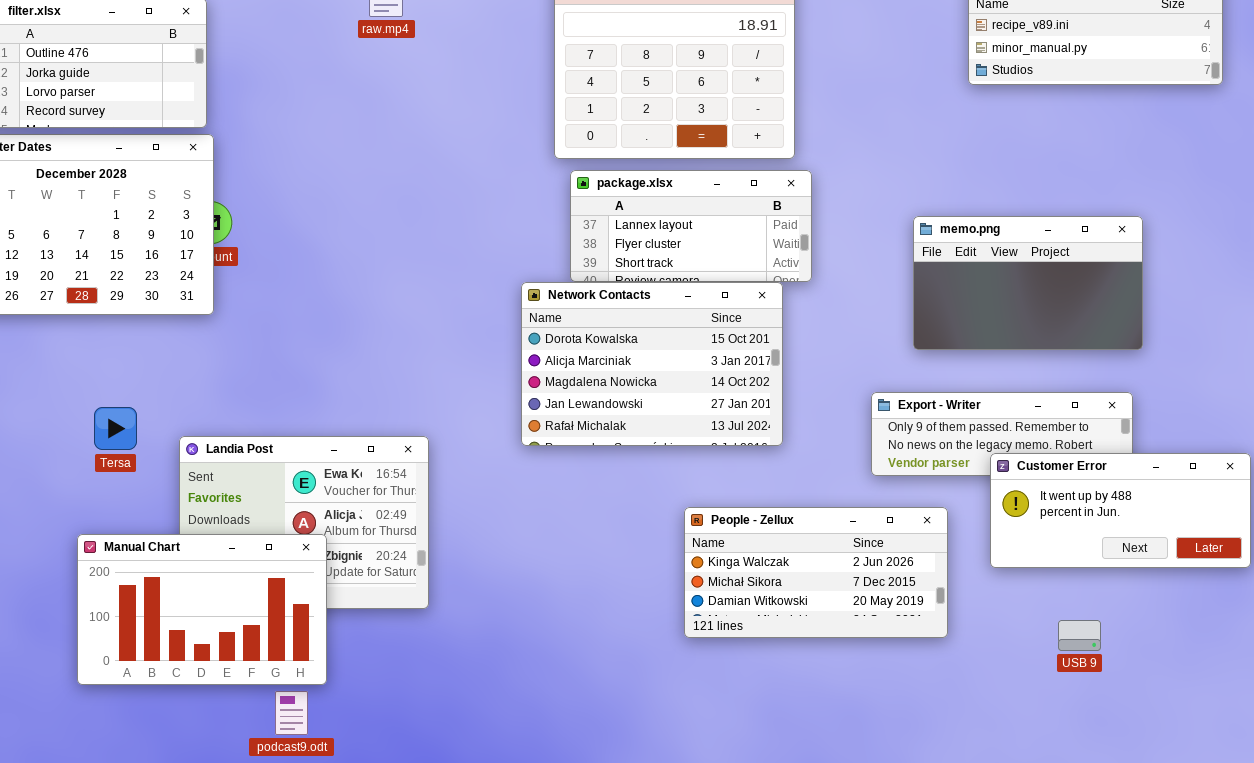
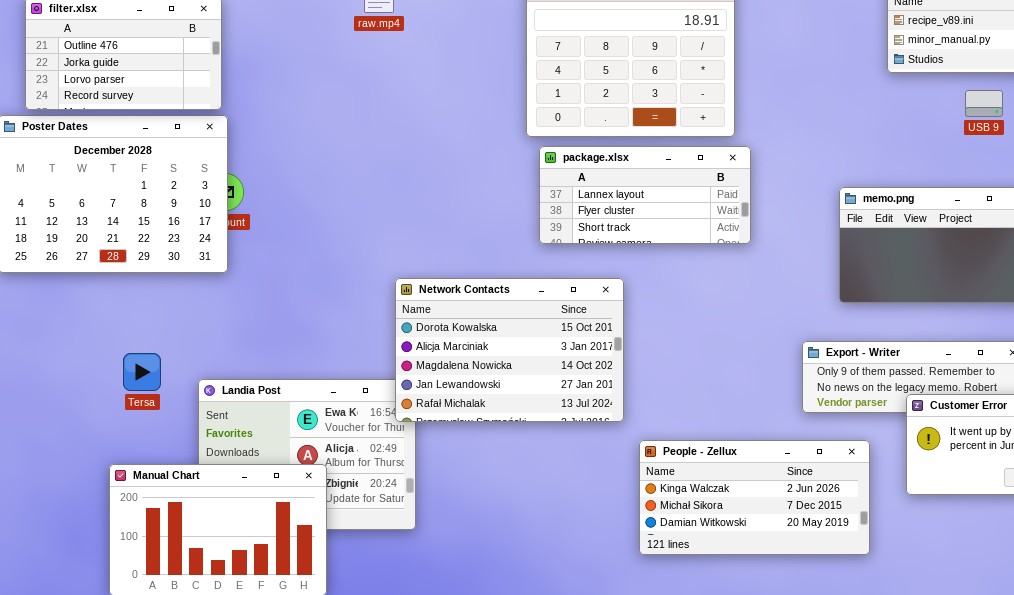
Network Contacts: [521,282,783,446] -> [395,278,624,422], moved
USB 9: [1058,620,1101,651] -> [965,90,1003,117], moved

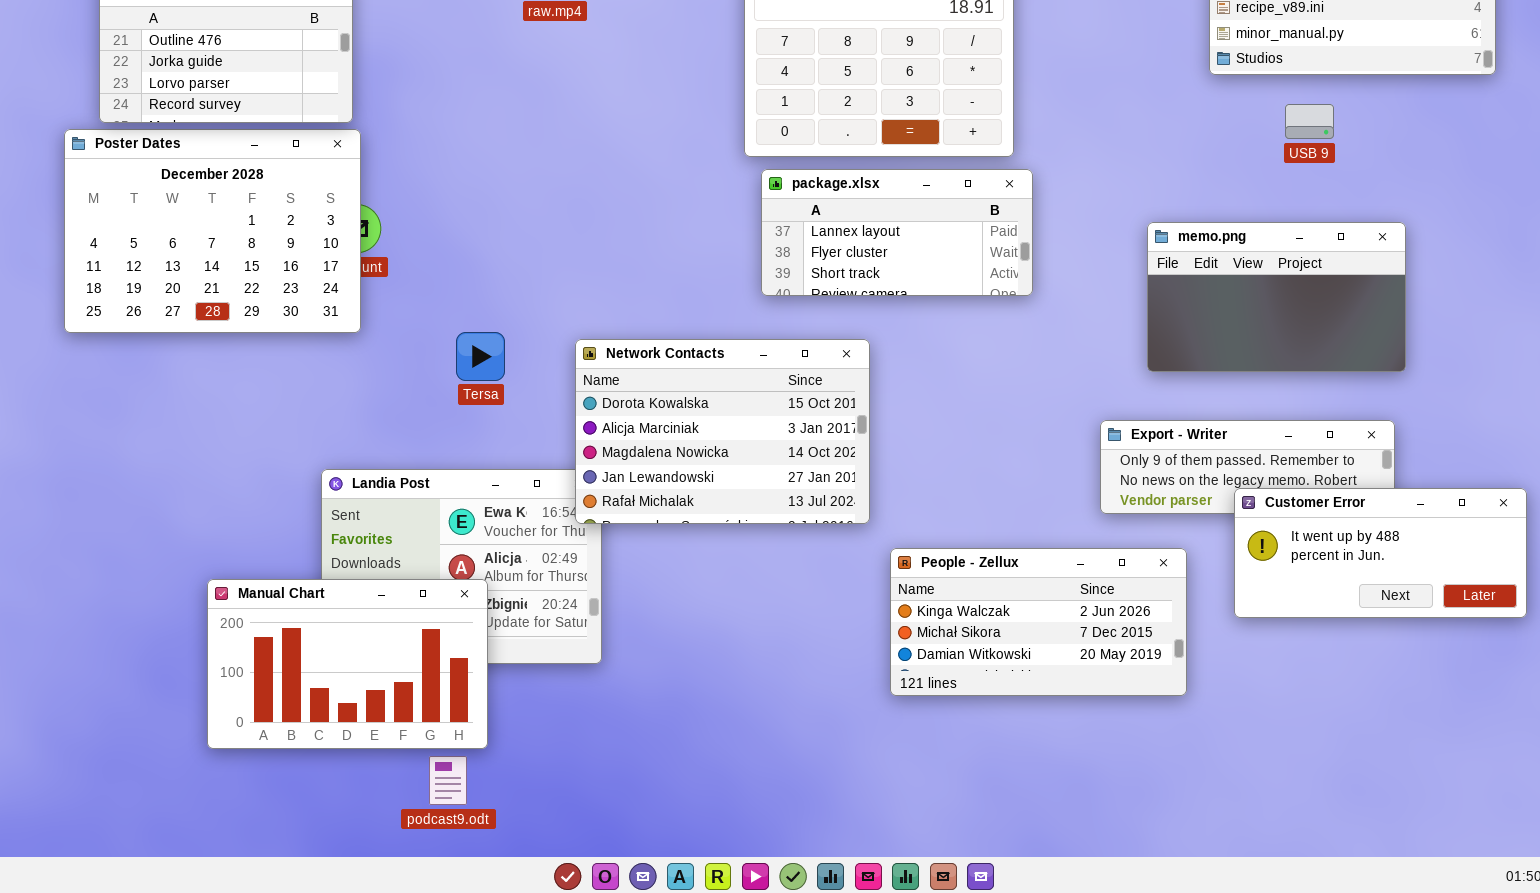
USB 9: [965,90,1003,117] -> [1285,104,1334,139], moved
Tersa: [123,353,161,391] -> [456,332,505,381], moved

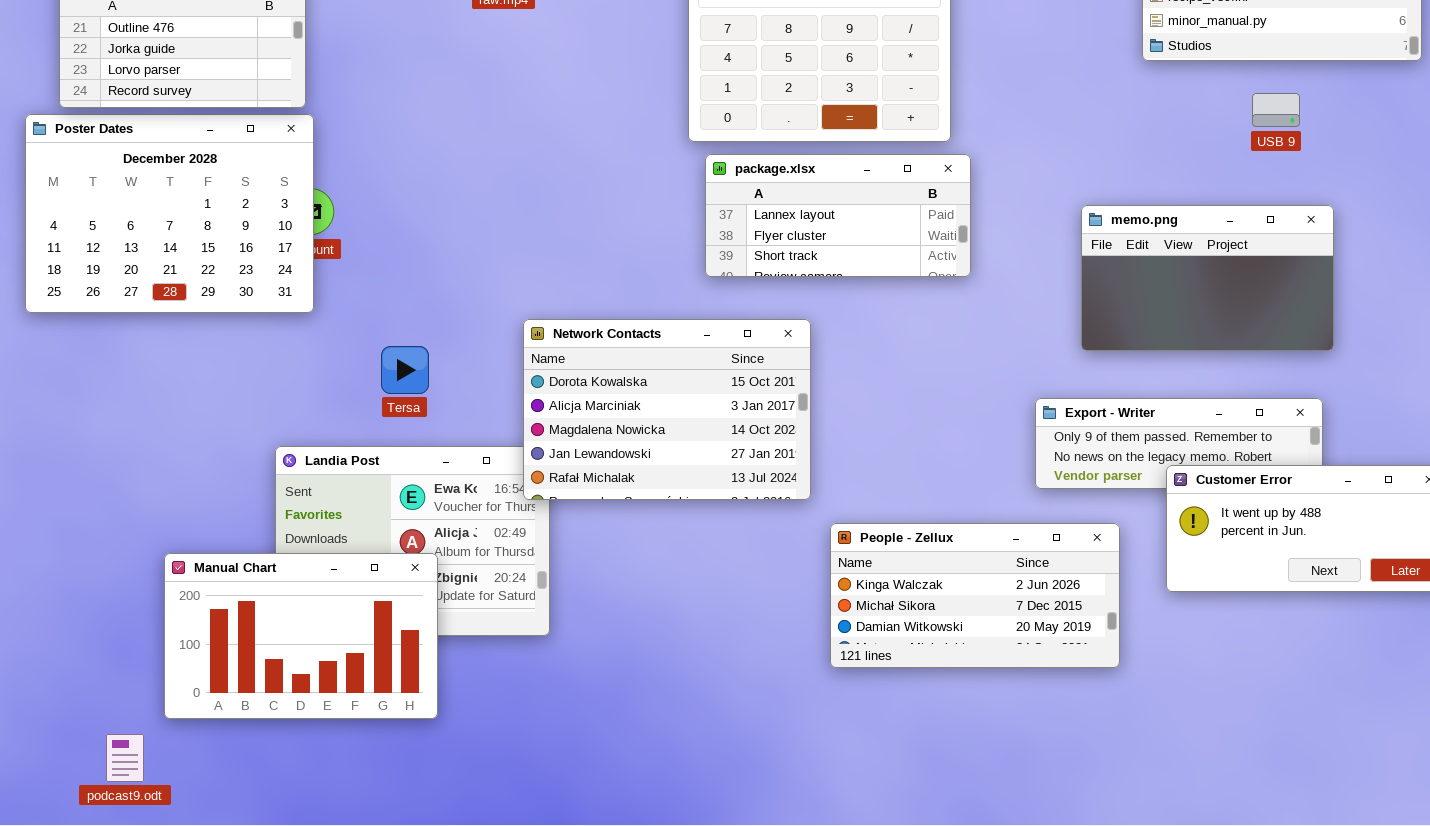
USB 9: [1285,104,1334,139] -> [1252,93,1300,127], moved
Tersa: [456,332,505,381] -> [381,346,429,394], moved
podcast9.odt: [429,756,467,805] -> [106,734,144,782], moved

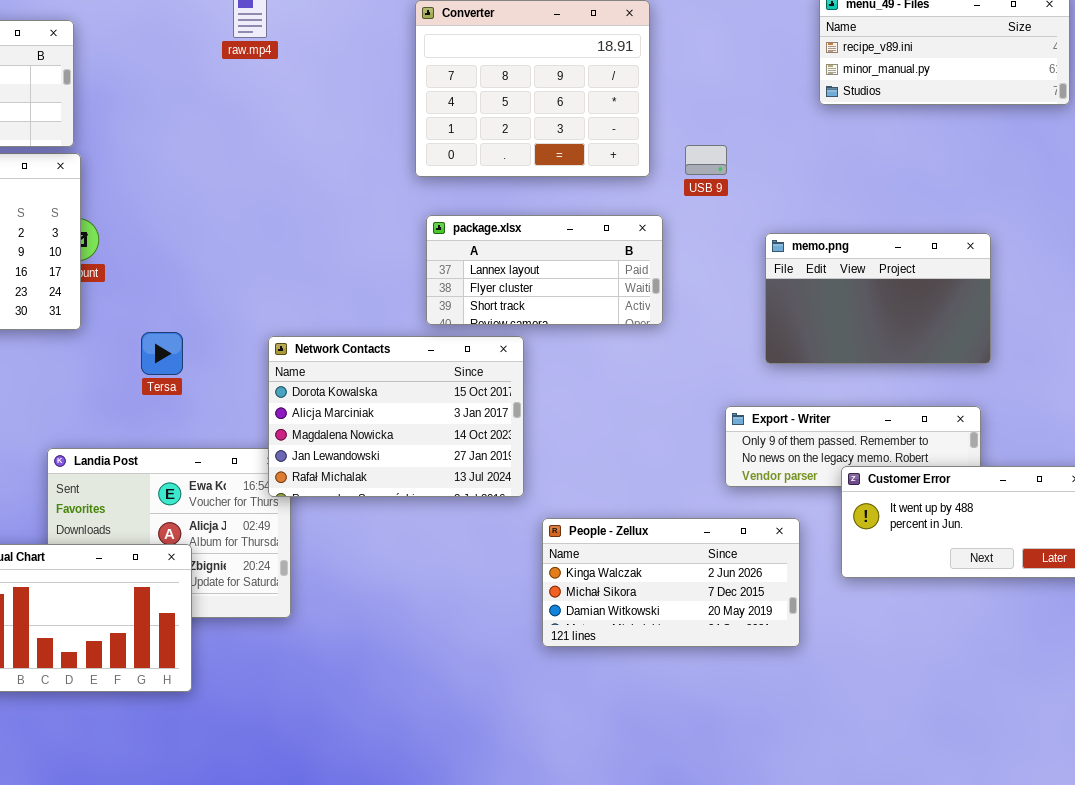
USB 9: [1252,93,1300,127] -> [685,145,727,175], moved
package.xlsx: [705,154,971,277] -> [426,215,663,325], moved
Tersa: [381,346,429,394] -> [141,332,183,375], moved

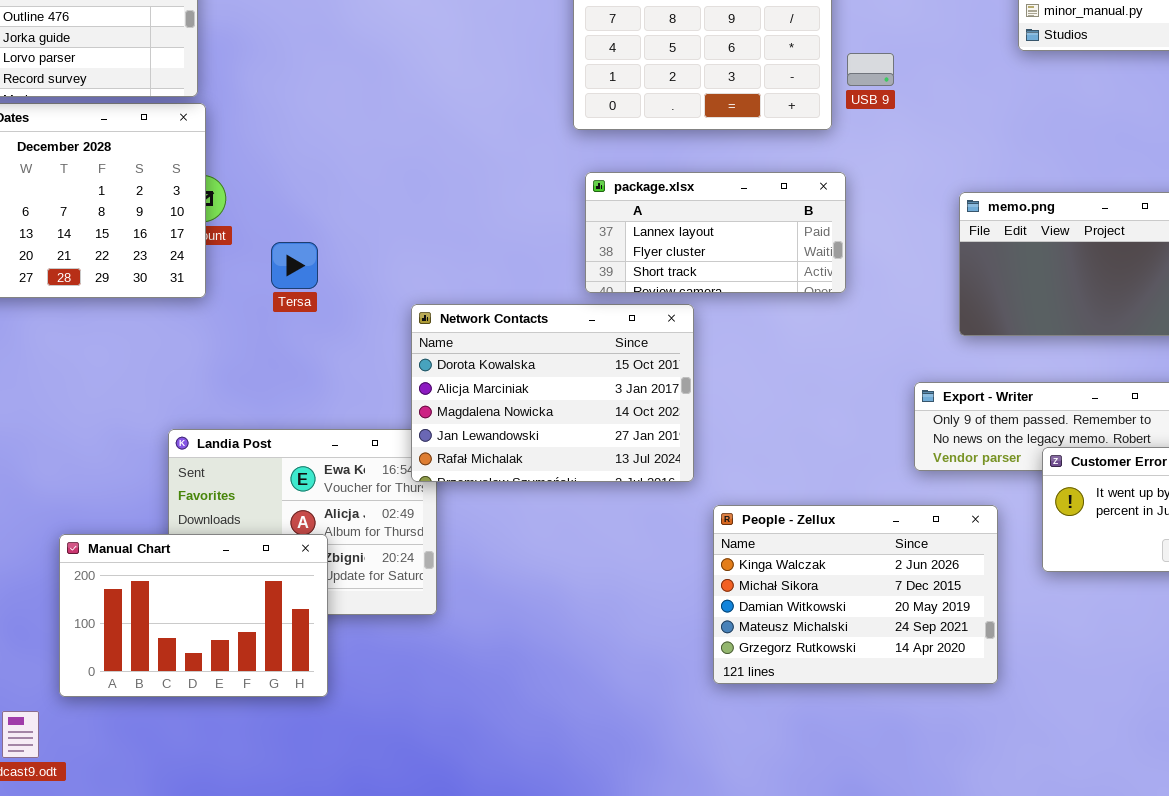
USB 9: [685,145,727,175] -> [847,53,894,86], moved
Tersa: [141,332,183,375] -> [271,242,318,289], moved
People - Zellux: [542,518,800,647] -> [713,505,998,684], resized

